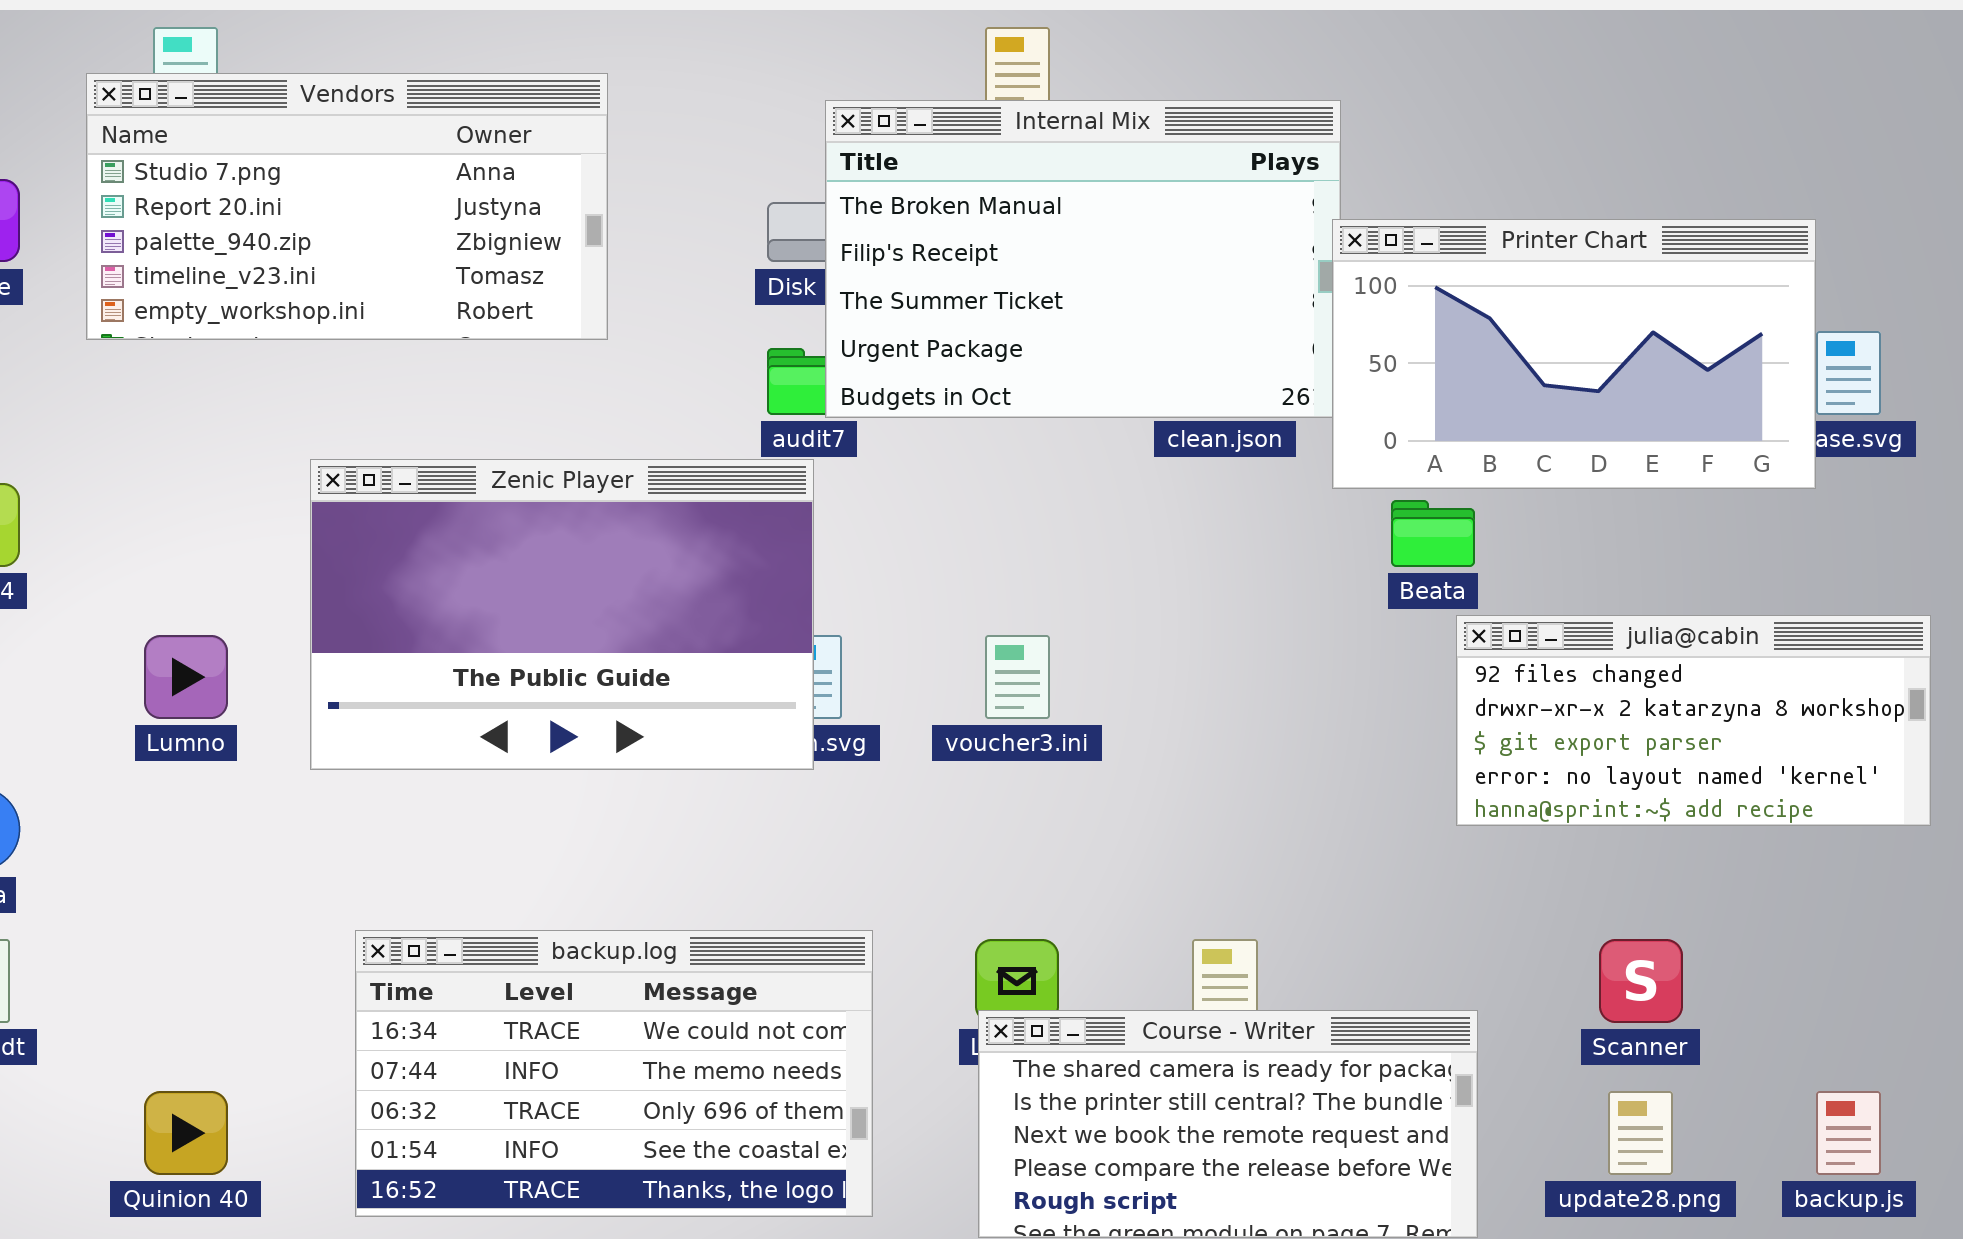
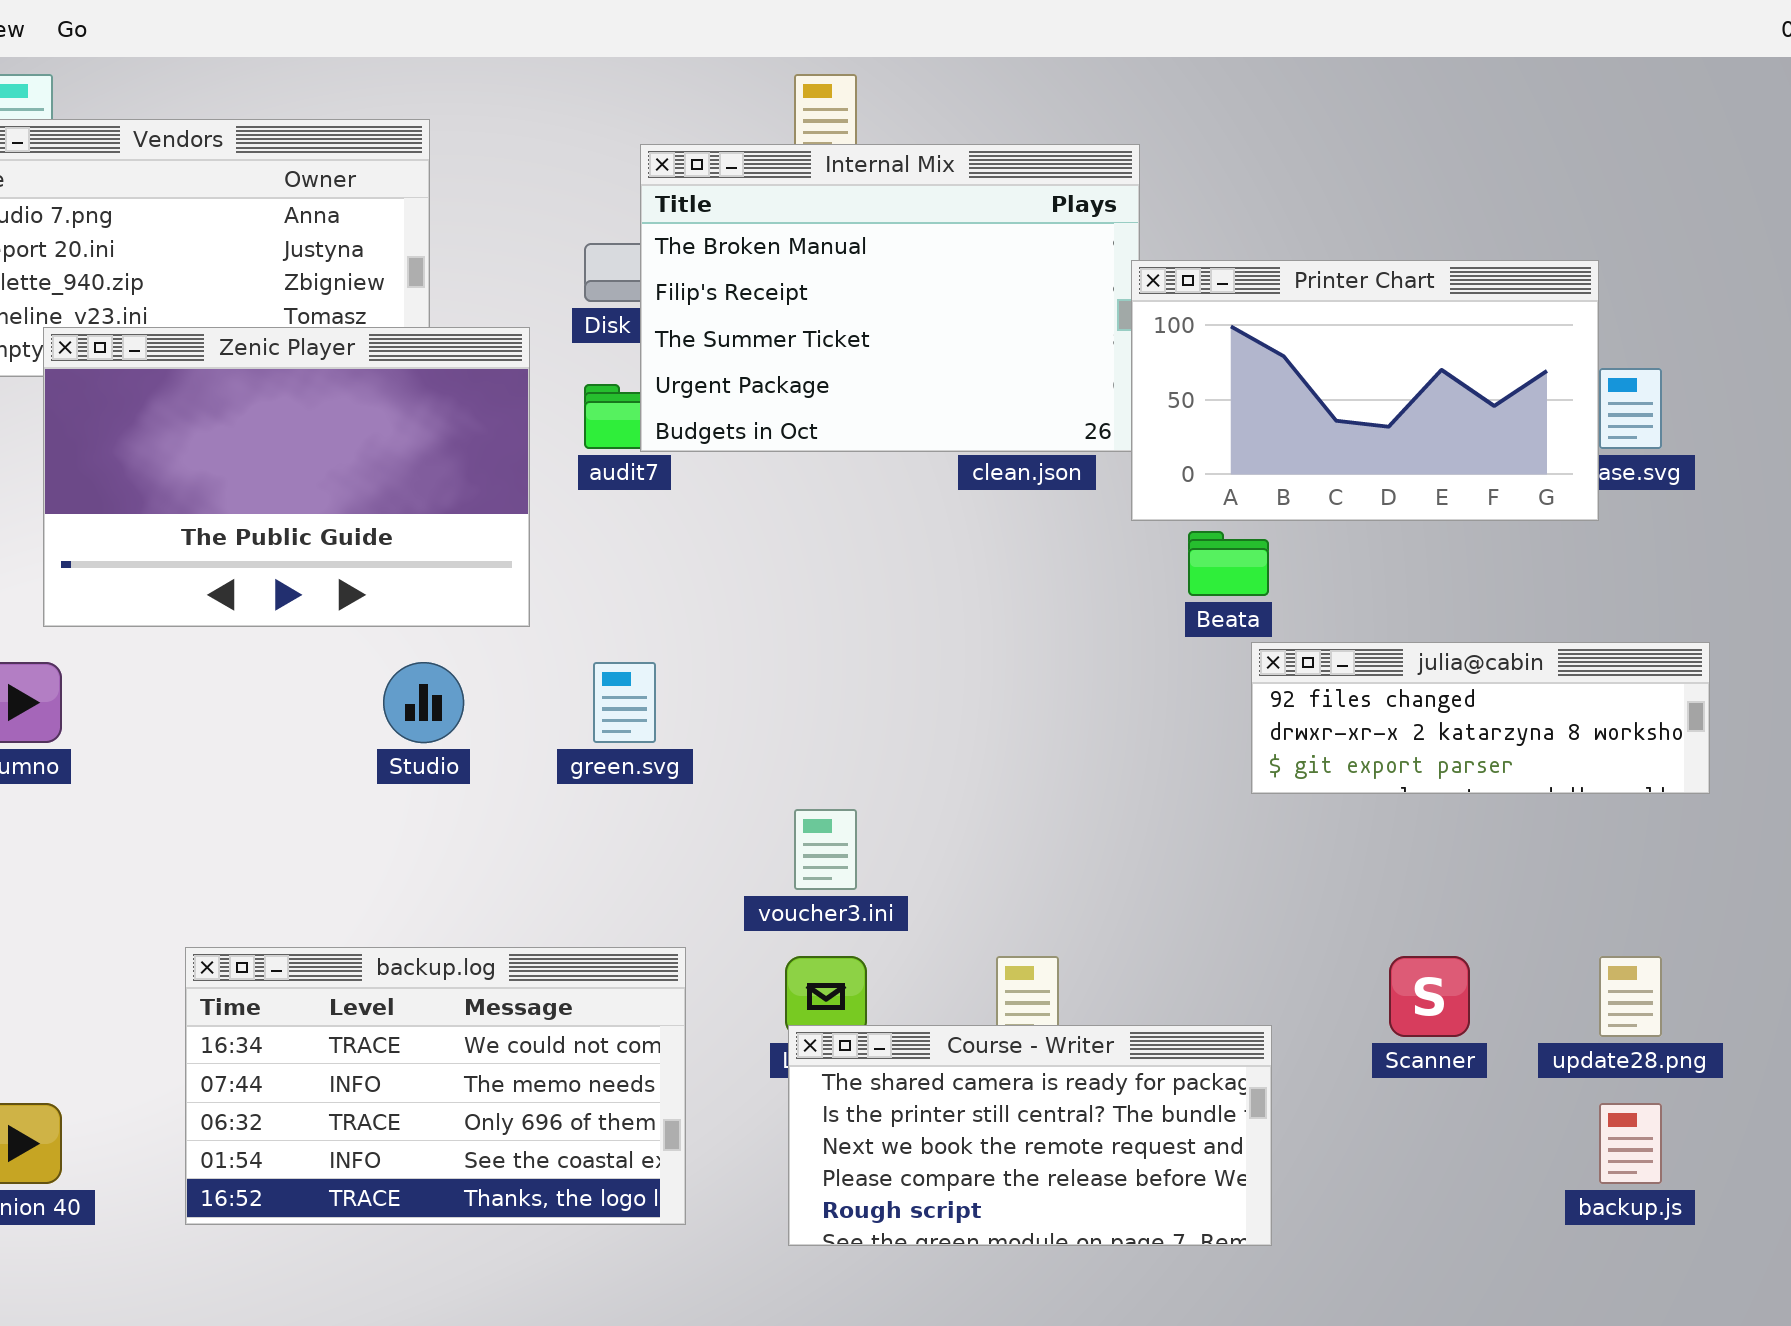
Zenic Player: [310,459,814,770] -> [43,327,530,627], moved
julia@cabin: [1456,615,1931,826] -> [1251,642,1710,794], resized
voucher3.ini: [985,635,1050,719] -> [794,809,857,890], moved
update28.png: [1608,1091,1673,1175] -> [1599,956,1662,1037], moved

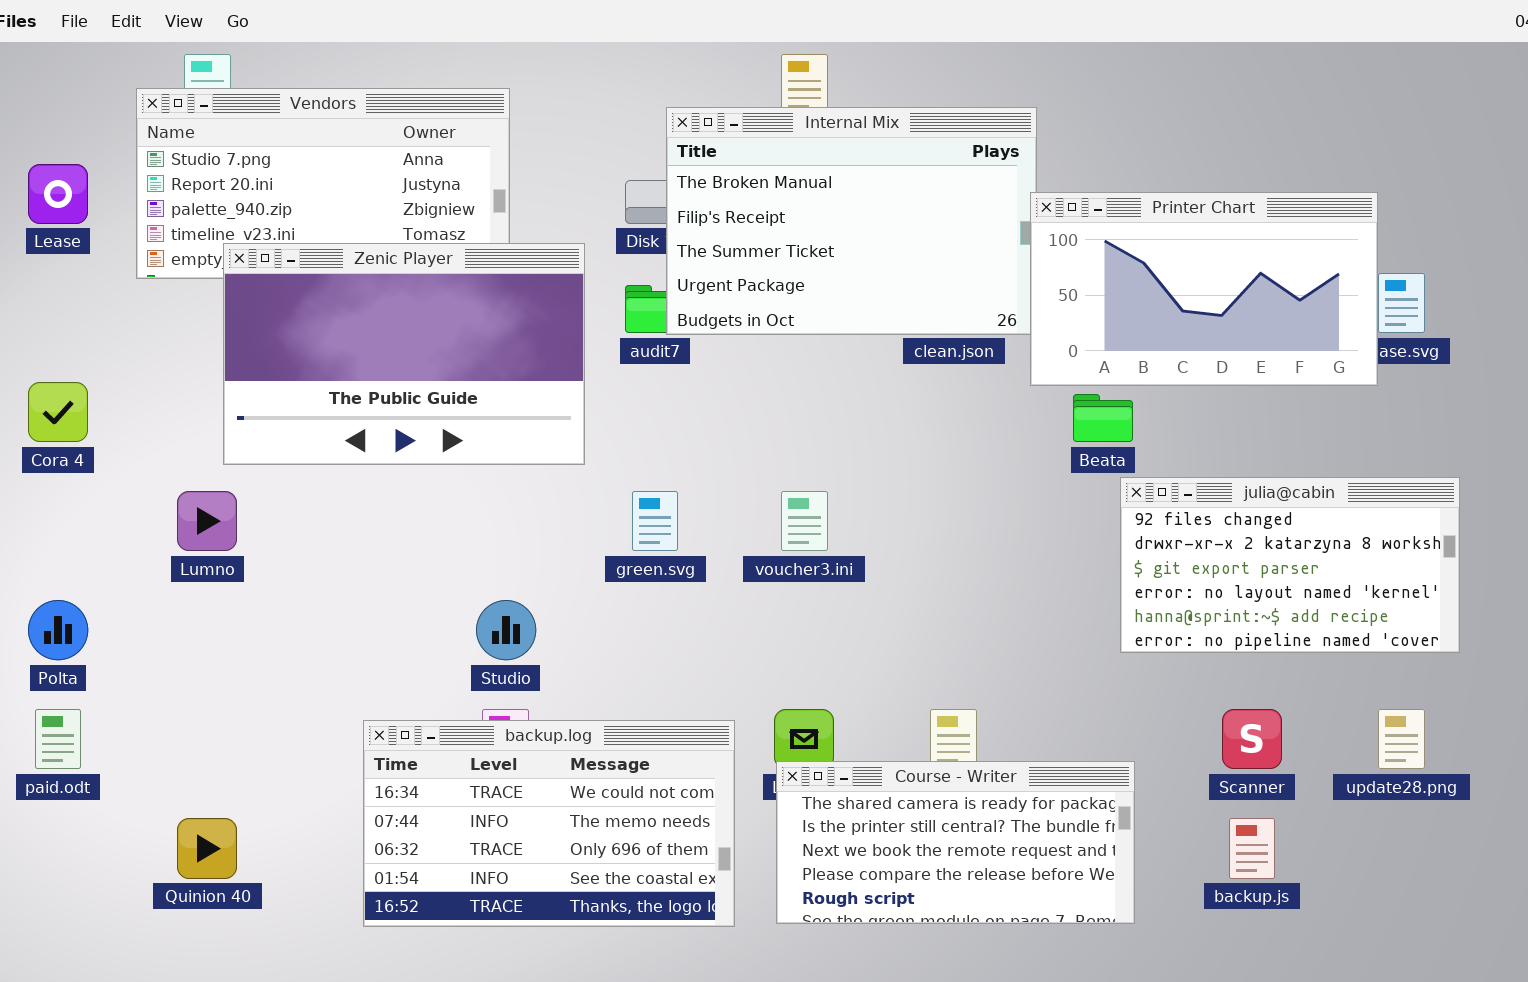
julia@cabin: [1251,642,1710,794] -> [1120,477,1460,653], resized
Studio: [383,662,464,743] -> [476,600,536,660], moved
voucher3.ini: [794,809,857,890] -> [781,491,828,551], moved
backup.log: [185,947,686,1225] -> [363,720,735,927], moved
backup.js: [1599,1103,1662,1184] -> [1229,818,1275,879], moved

